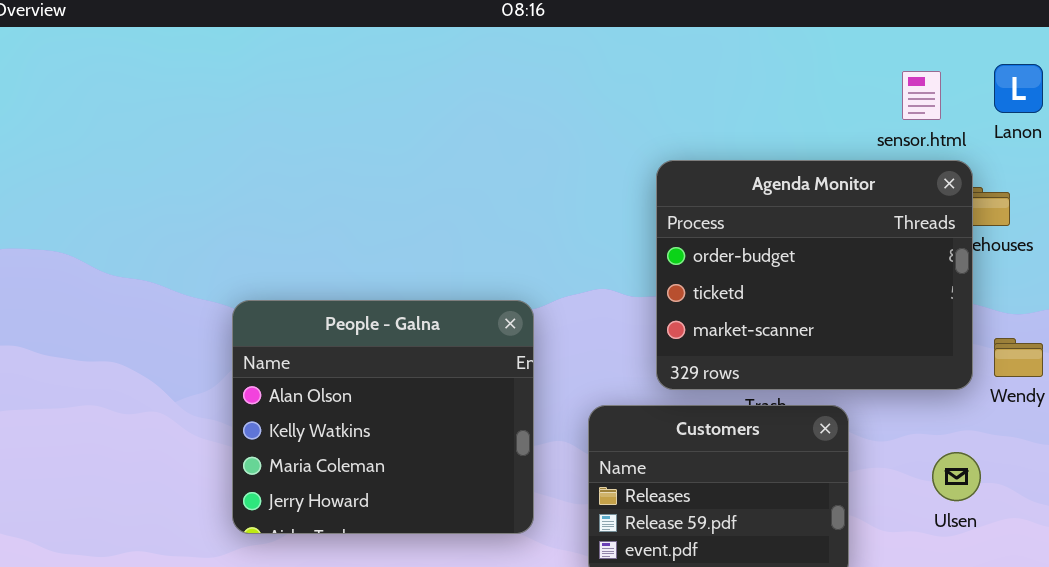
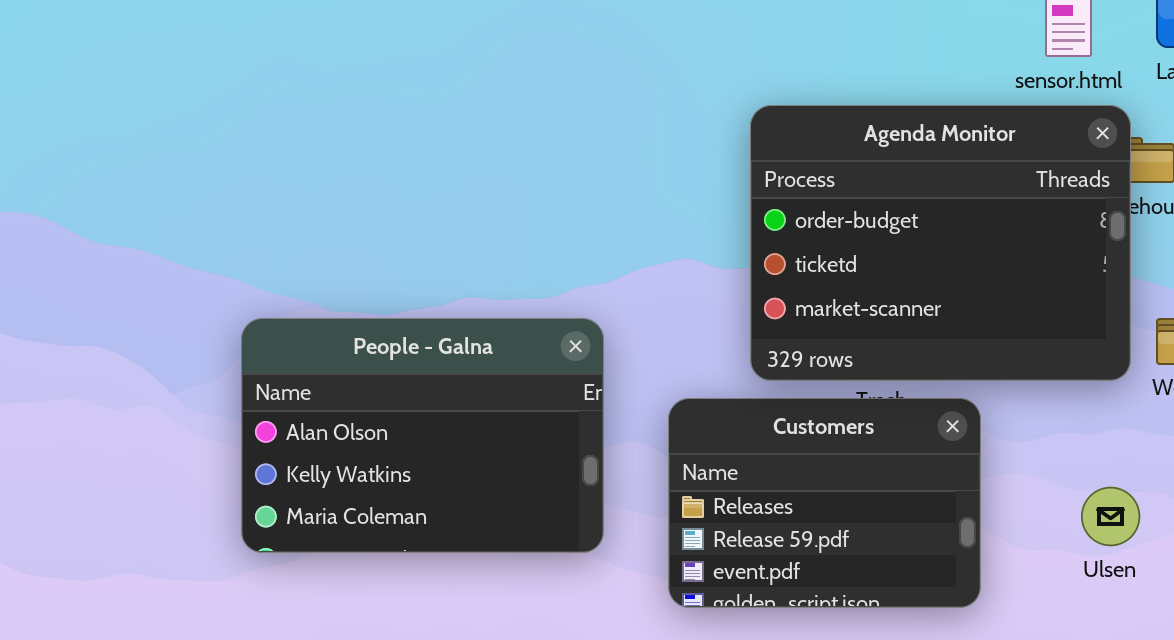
People - Galna: [232,300,534,534] -> [241,318,604,553], resized
Ulsen: [932,452,981,501] -> [1081,487,1140,546], moved

